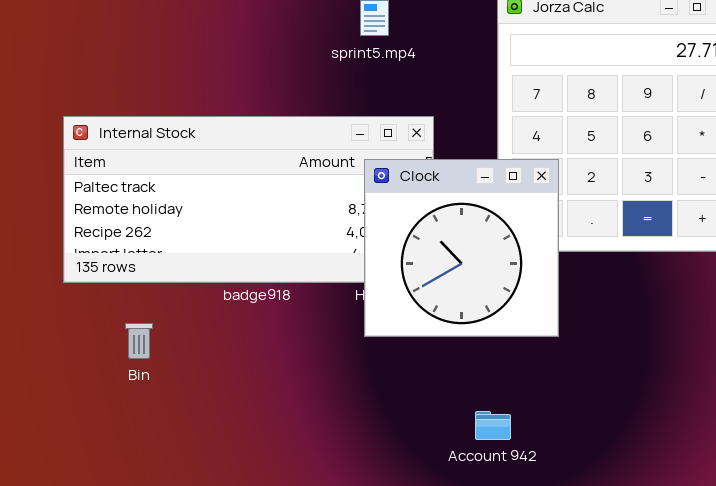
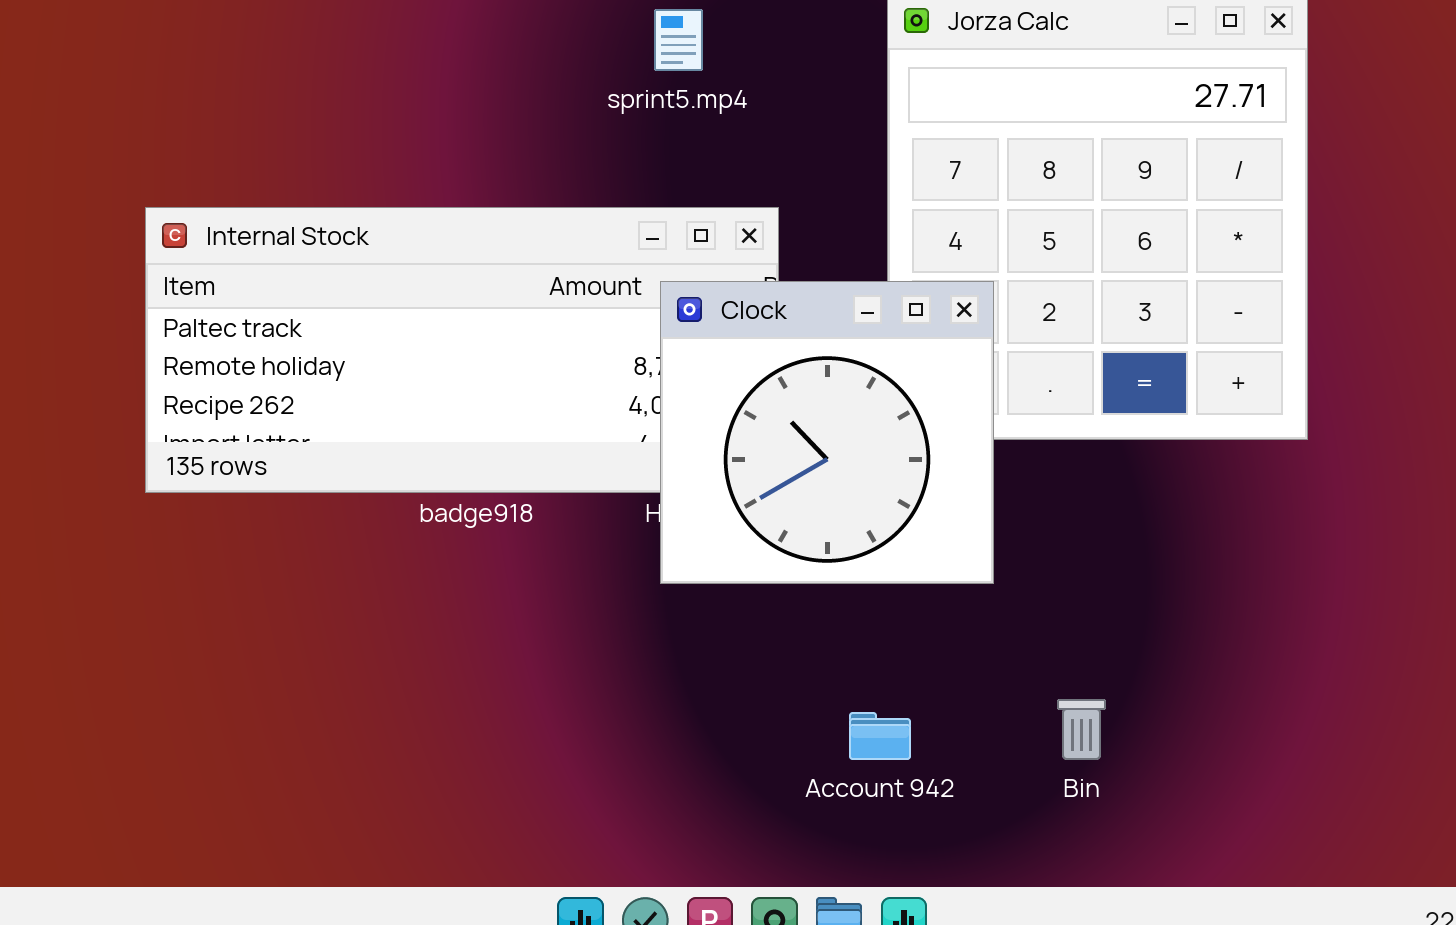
Bin: [125,323,153,359] -> [1057,699,1106,760], moved

